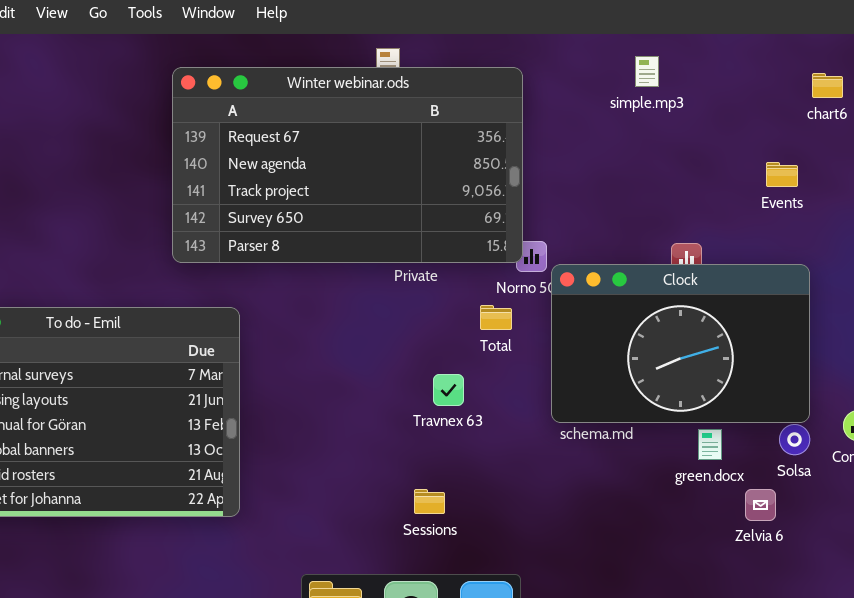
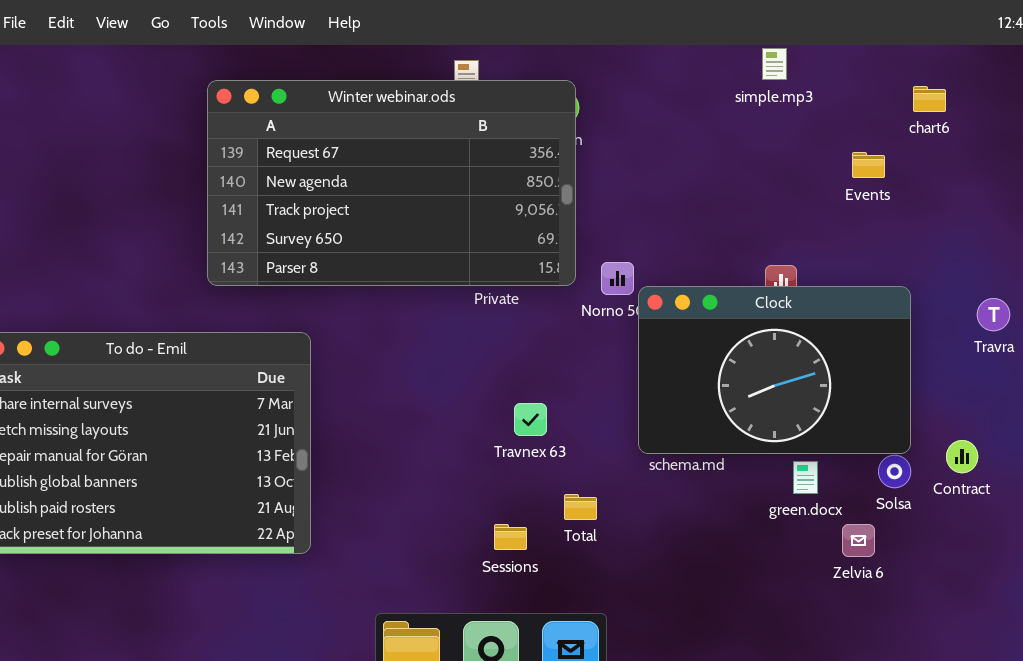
simple.mp3: [635,56,659,87] -> [762,48,787,80], moved
Winter webinar.ods: [172,67,523,263] -> [207,80,576,286], moved
Events: [766,162,798,187] -> [852,152,885,178], moved
Total: [480,305,512,330] -> [564,494,597,520], moved

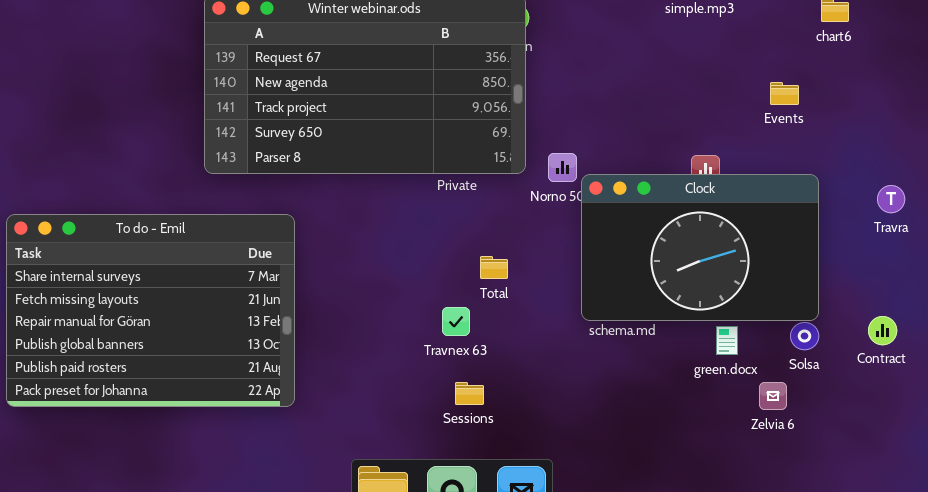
Events: [852,152,885,178] -> [770,82,799,105], moved
Travnex 63: [514,403,547,436] -> [442,307,470,336], moved
Contract: [946,440,978,473] -> [868,316,897,345], moved
Total: [564,494,597,520] -> [480,256,508,279], moved

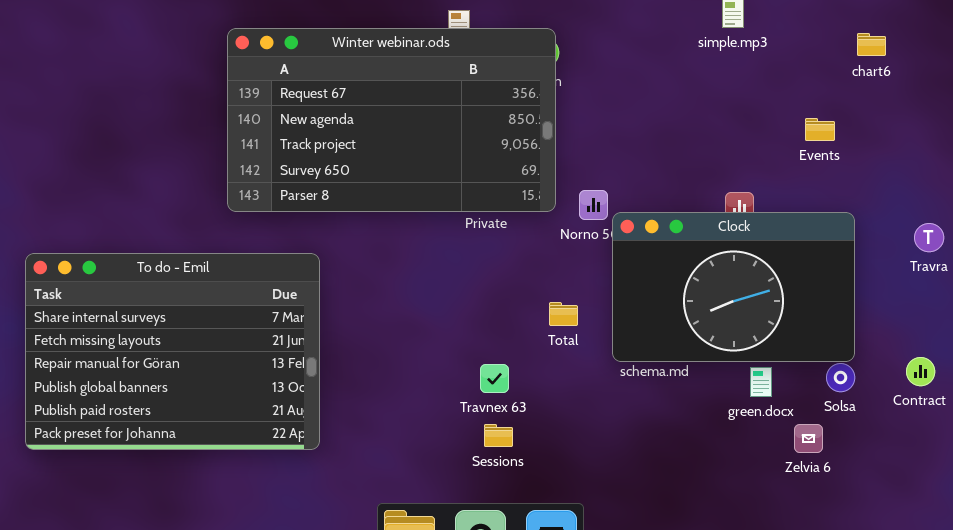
Total: [480,256,508,279] -> [549,302,578,326], moved
Travnex 63: [442,307,470,336] -> [480,364,509,393], moved

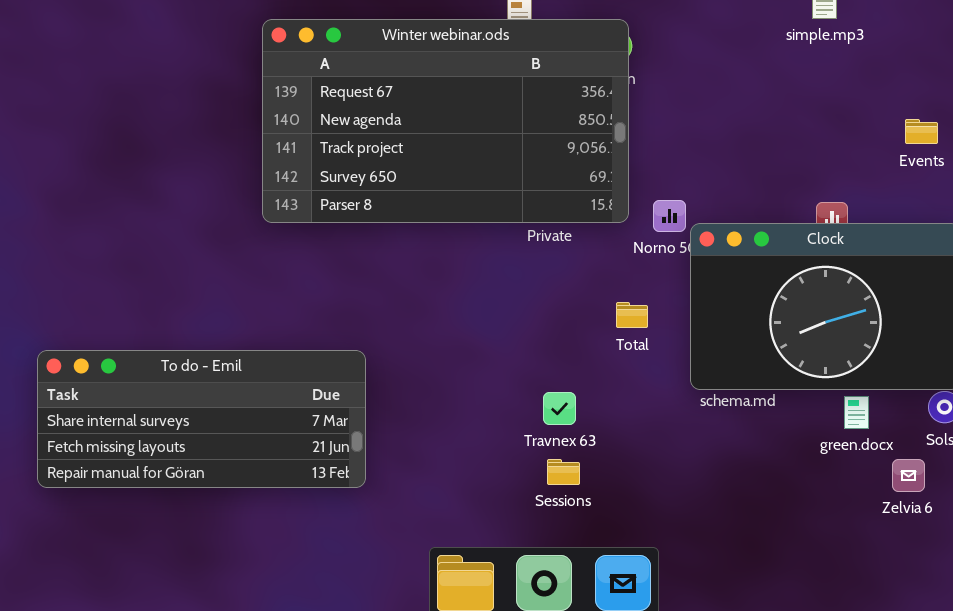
To do - Emil: [25,253,320,450] -> [37,350,366,488], resized
Total: [549,302,578,326] -> [616,302,648,328], moved

